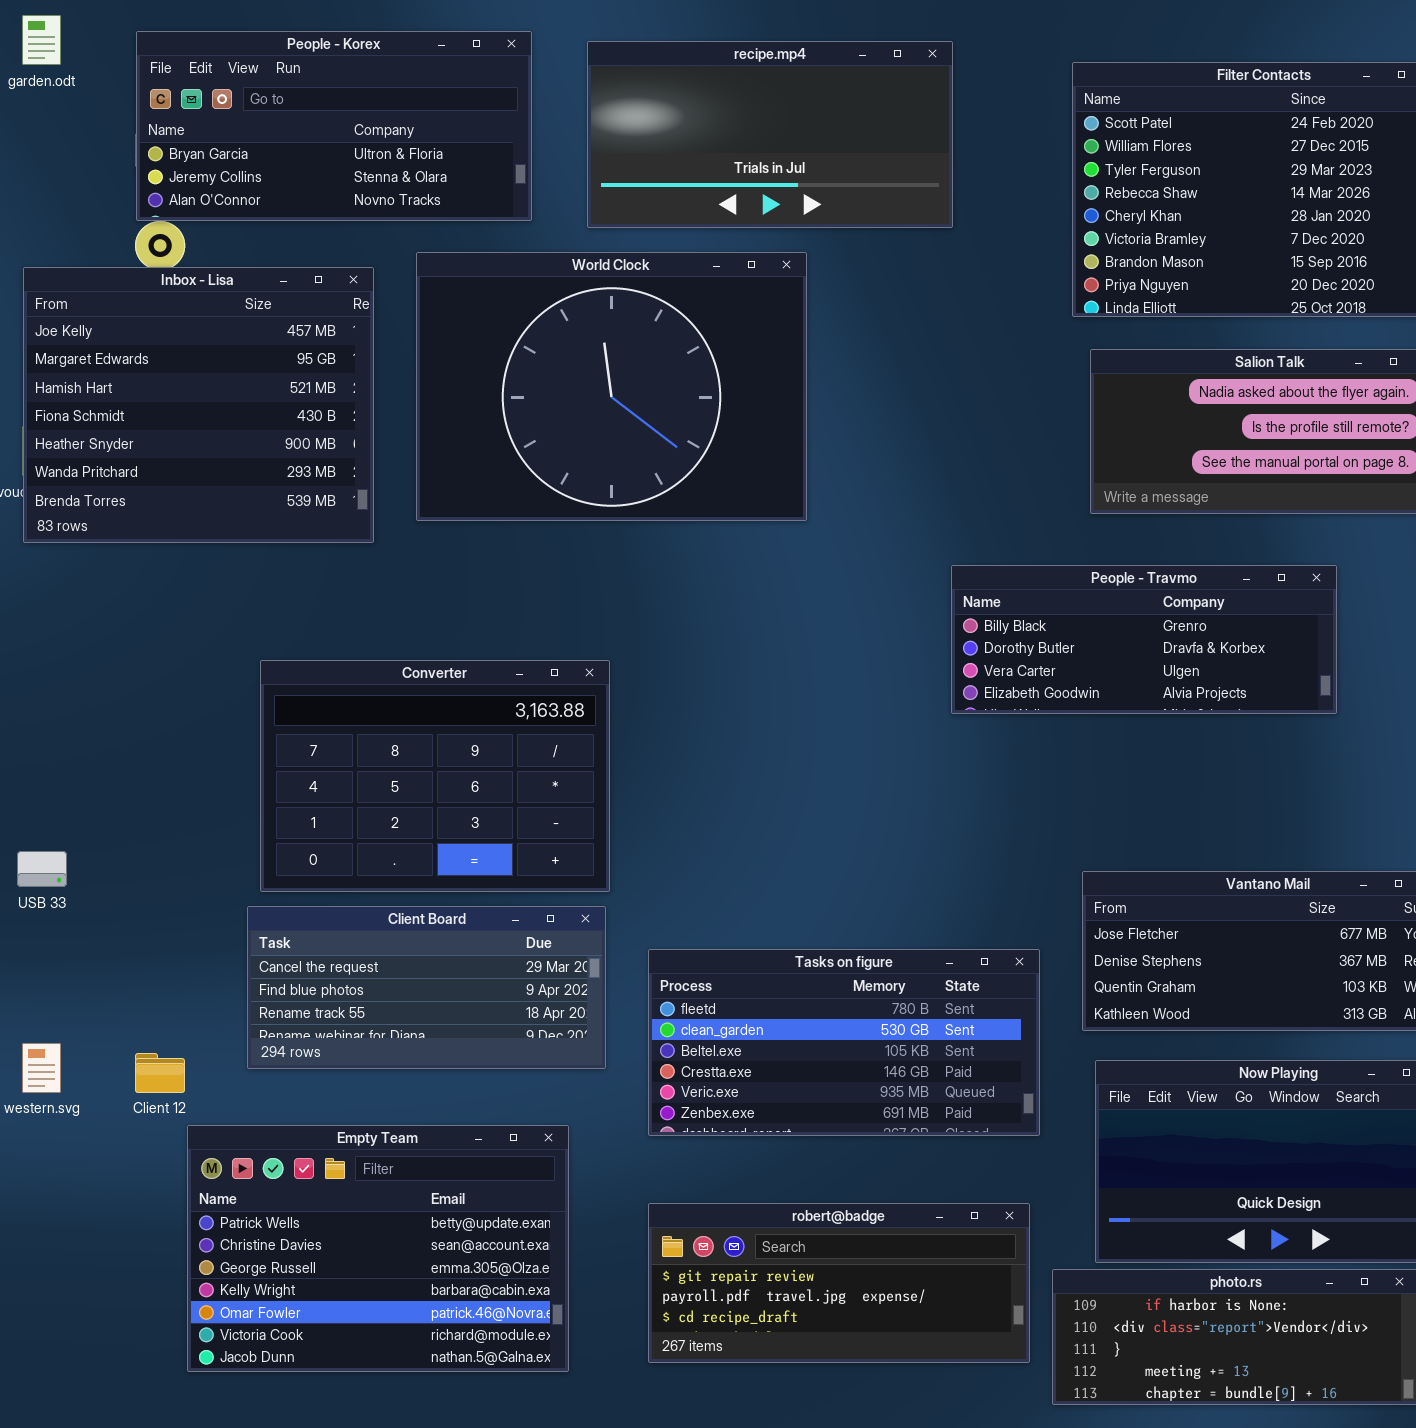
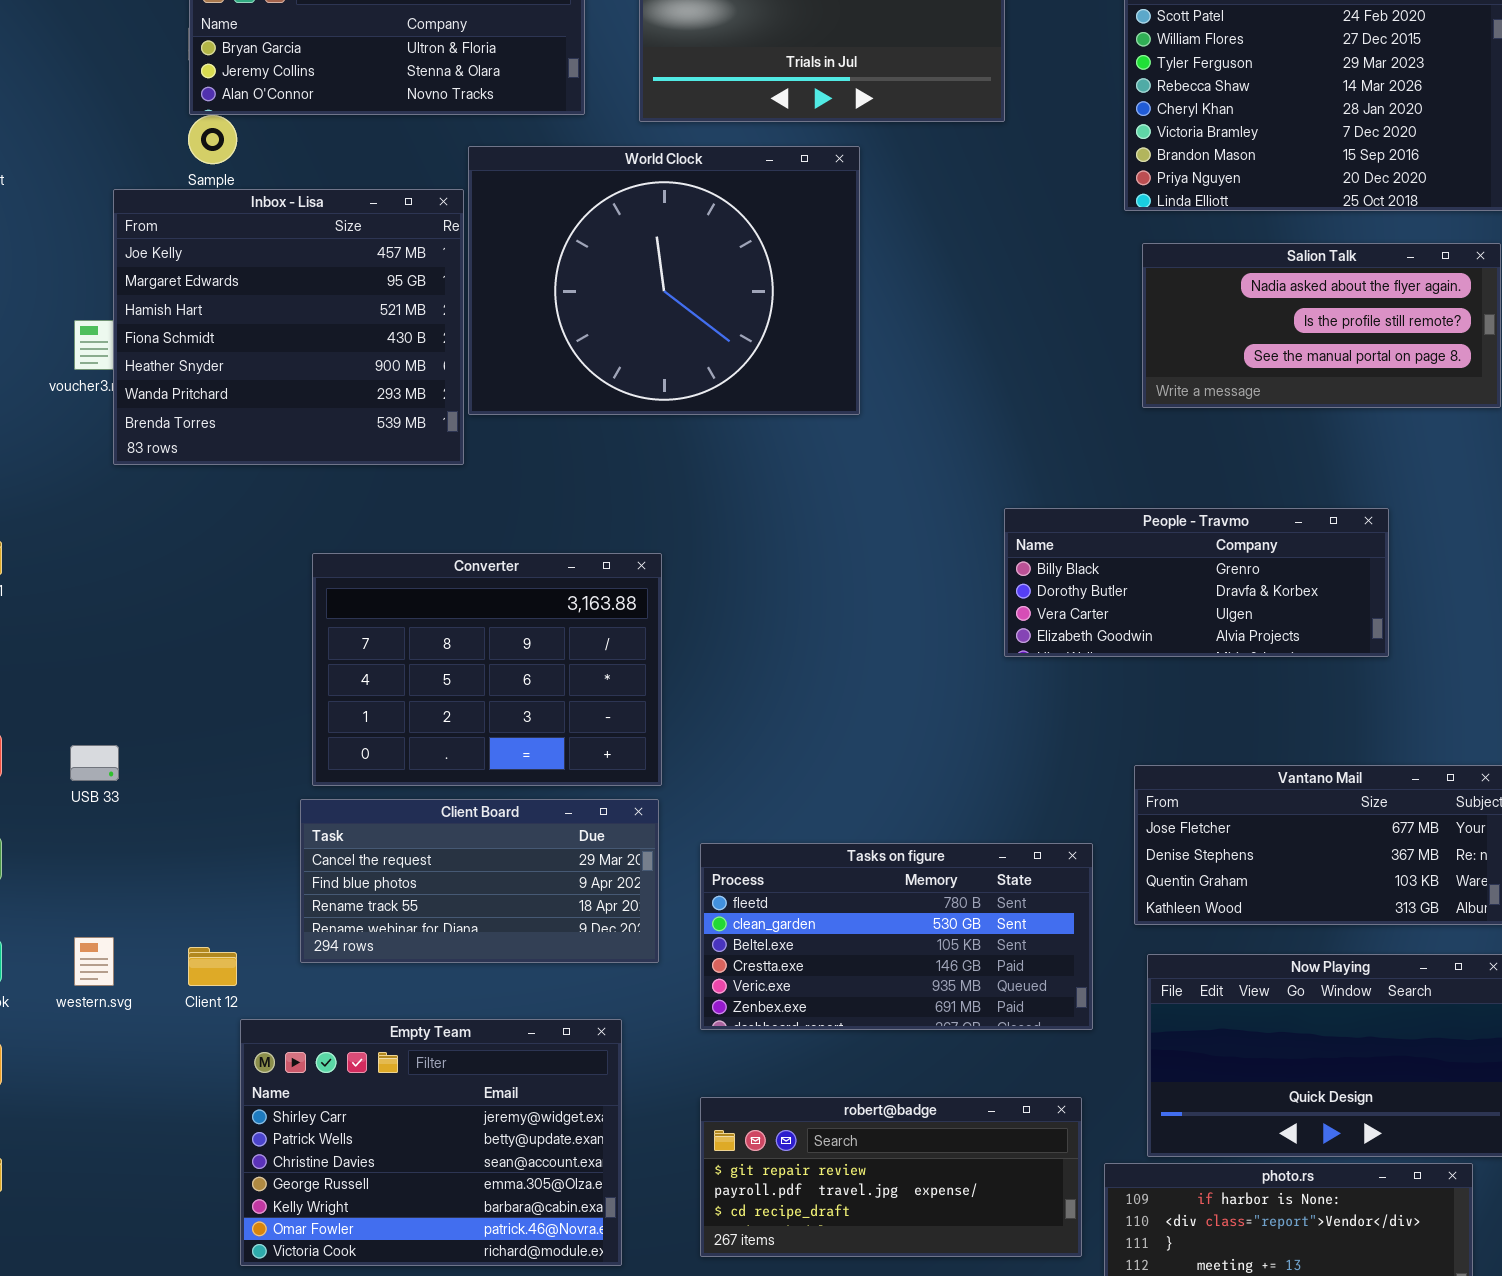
Inbox - Lisa: [23,267,374,543] -> [113,189,464,465], moved
People - Travmo: [951,565,1337,714] -> [1004,508,1389,657], moved
Empty Team: [187,1125,569,1372] -> [240,1019,622,1266], scrolled up 1 row

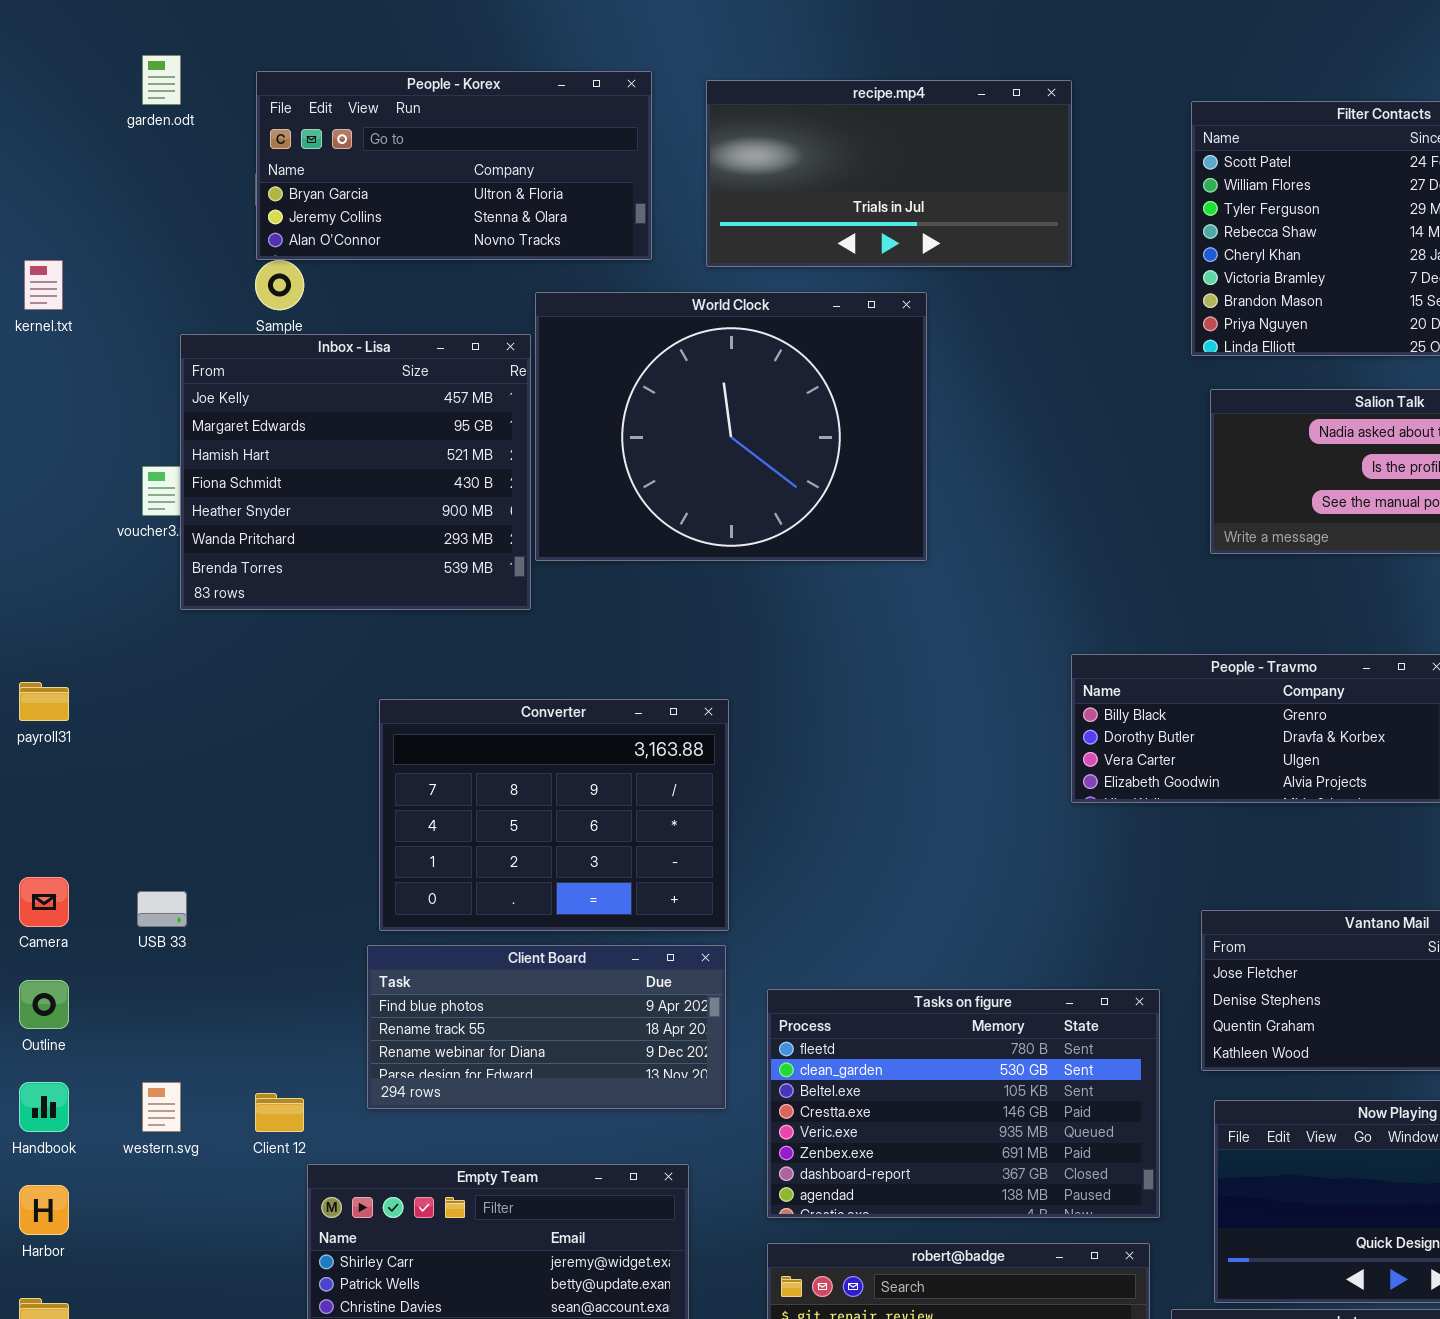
Client Board: [300,799,659,963] -> [367,945,726,1109], scrolled down 1 row
Tasks on figure: [700,843,1093,1030] -> [767,989,1160,1218], resized

